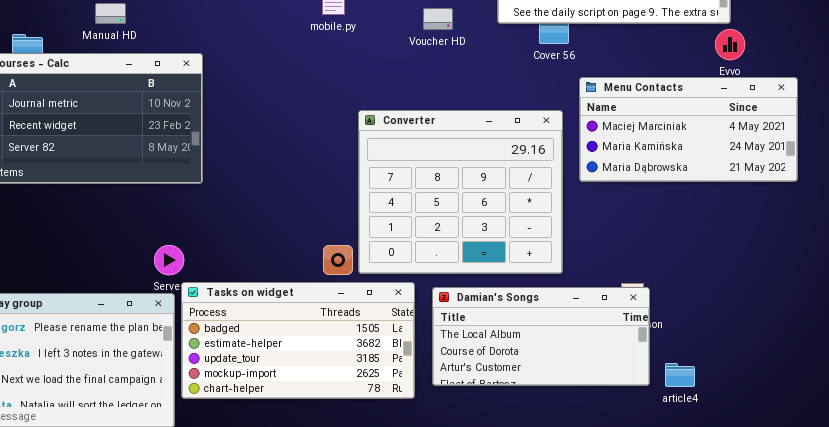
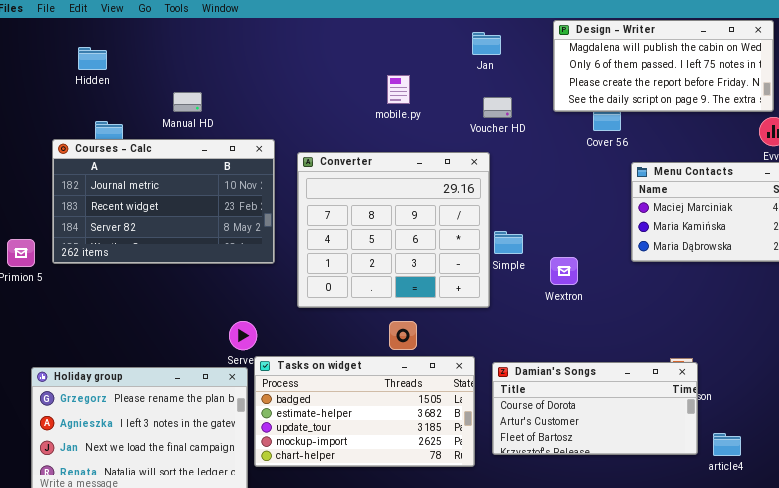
Converter: [358,110,563,274] -> [297,152,490,308], moved
Damian's Songs: [432,287,650,386] -> [492,362,698,455], scrolled down 1 row

